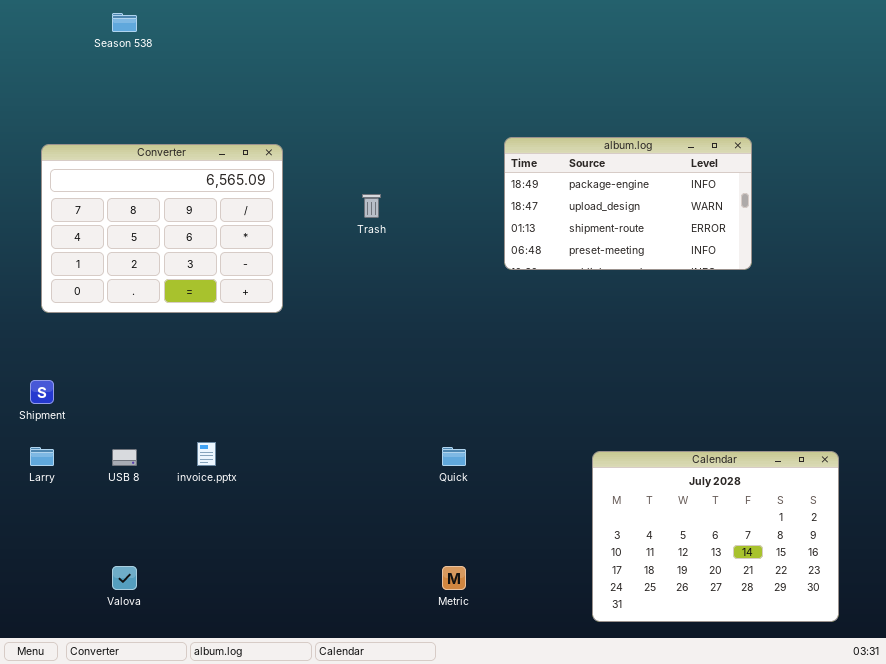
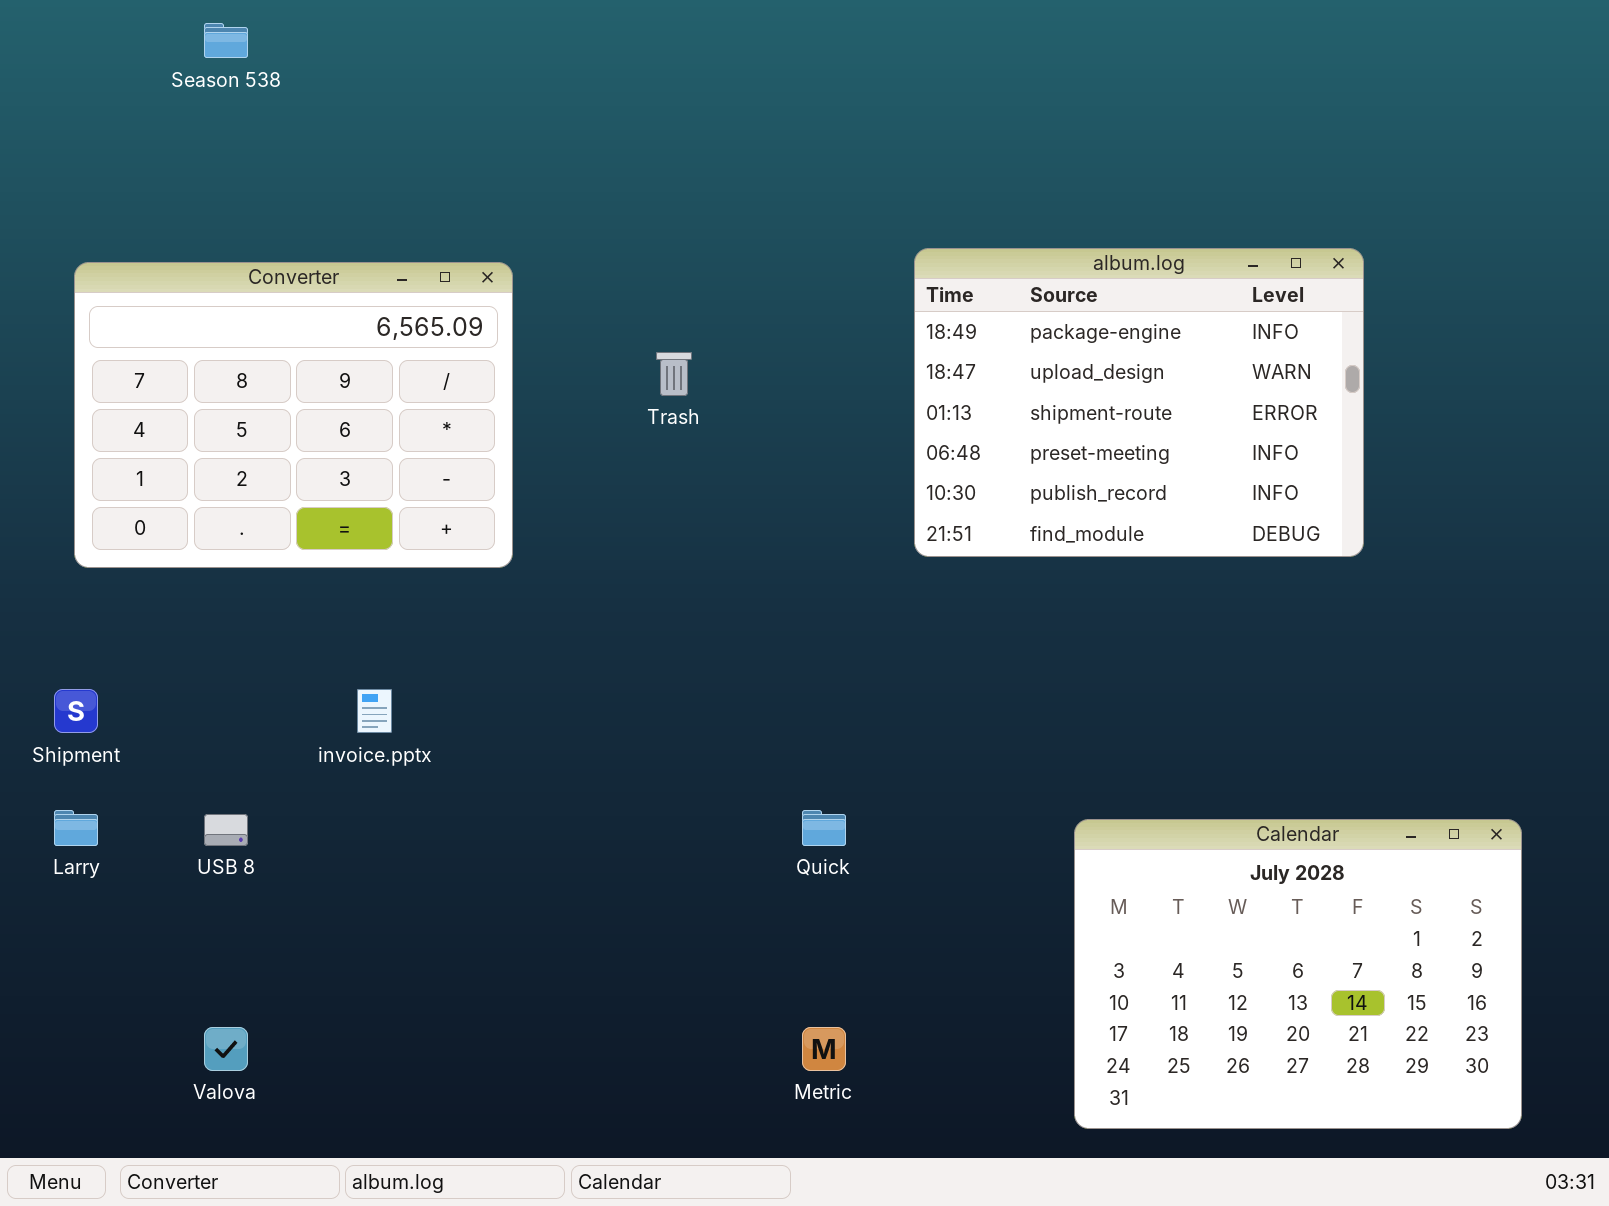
album.log: [504,137,752,270] -> [914,248,1364,557], resized
invoice.pptx: [197,442,216,466] -> [357,689,392,733], moved

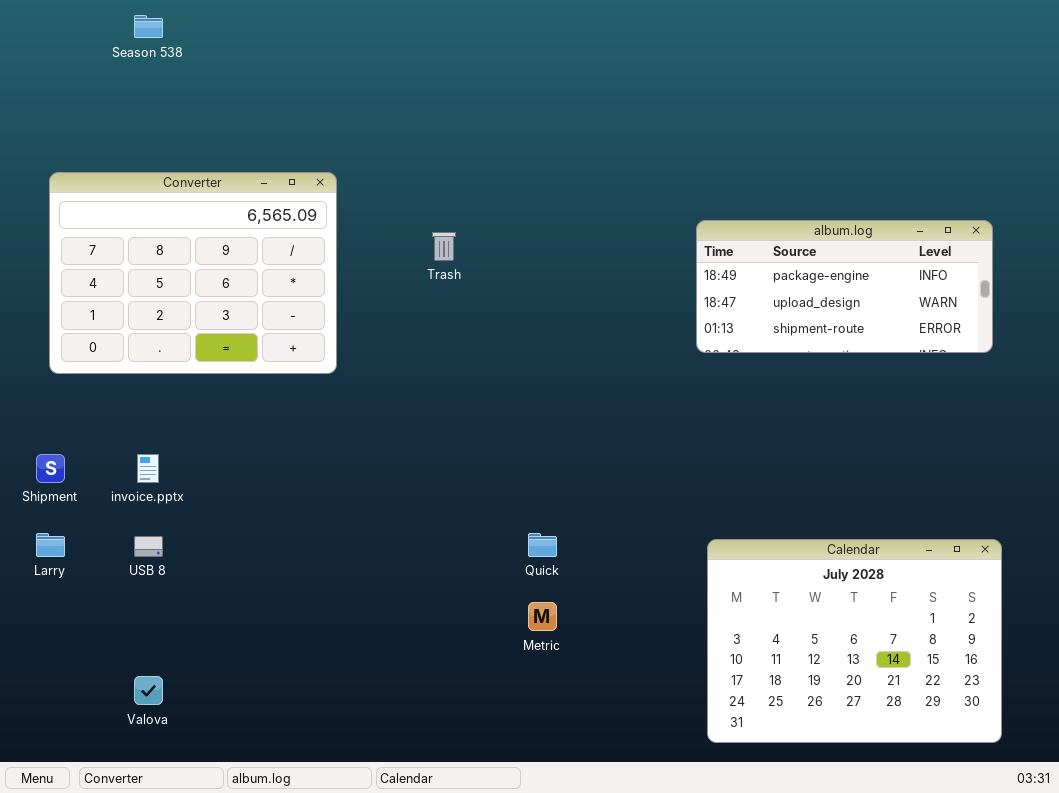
album.log: [914,248,1364,557] -> [696,220,993,353], moved, resized
invoice.pptx: [357,689,392,733] -> [137,454,159,483], moved
Metric: [802,1027,846,1071] -> [528,602,557,631], moved

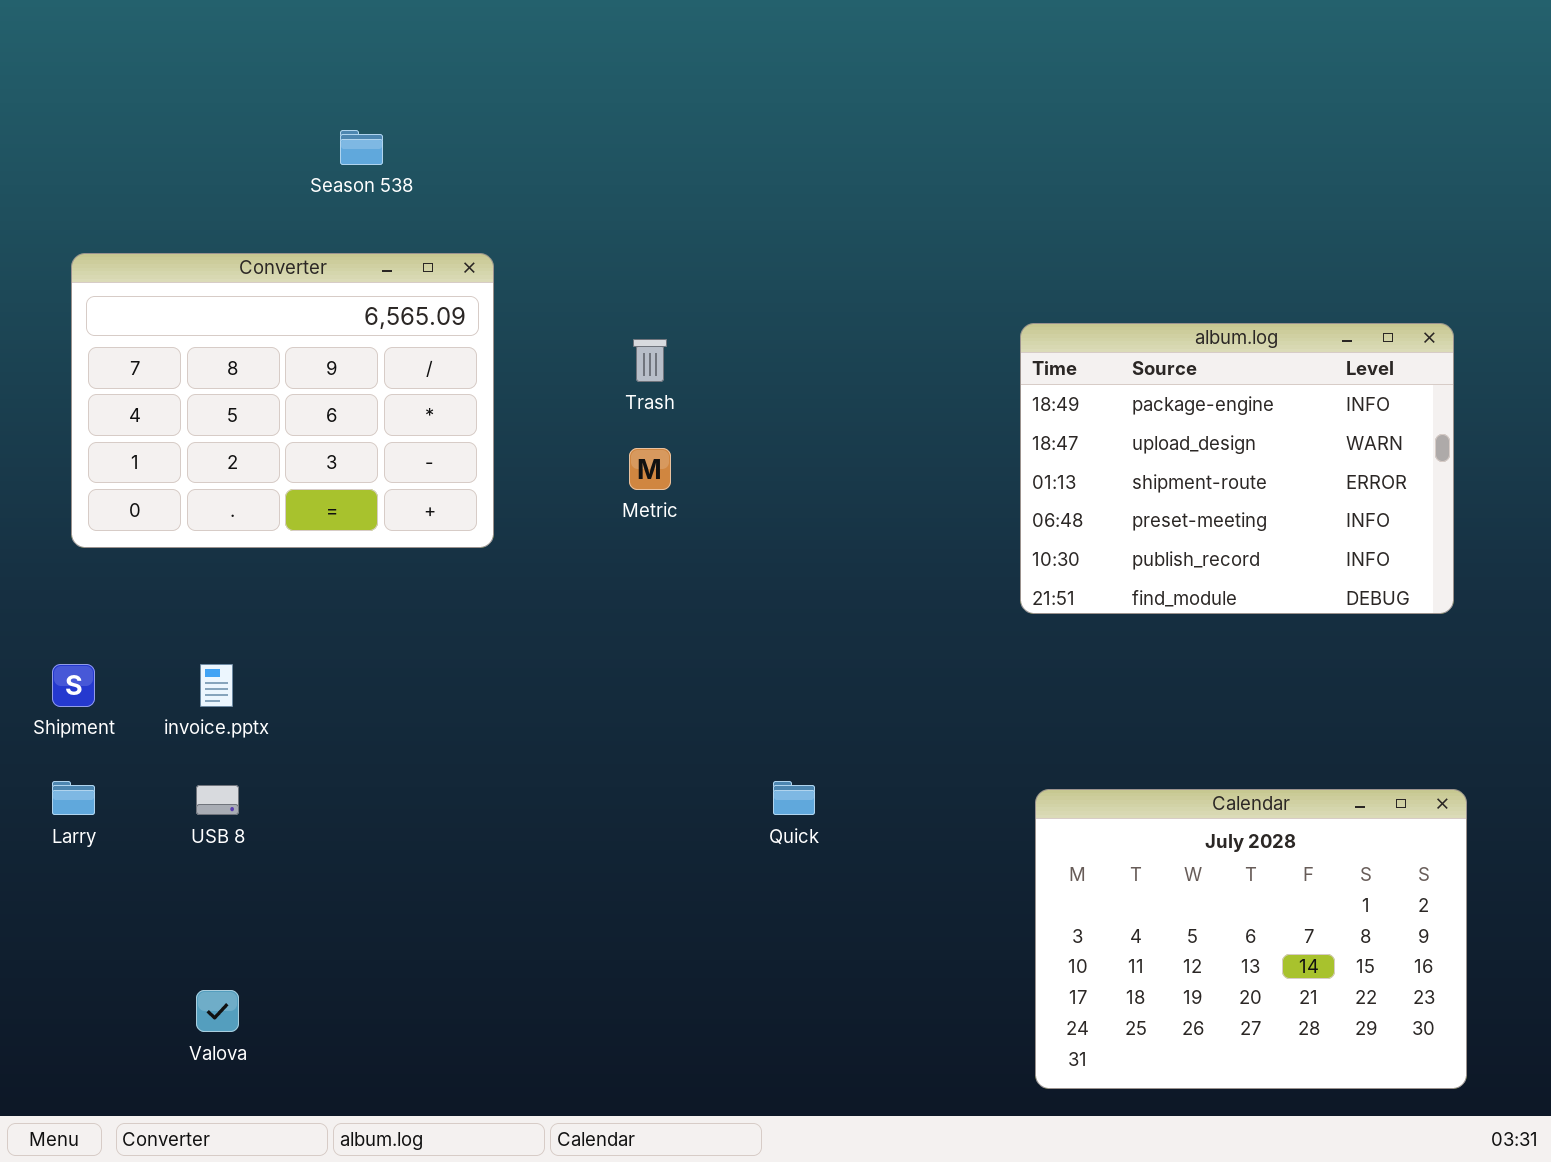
Season 538: [134,15,163,38] -> [340,130,383,165], moved
album.log: [696,220,993,353] -> [1020,323,1454,614], resized
Metric: [528,602,557,631] -> [629,448,671,490], moved

